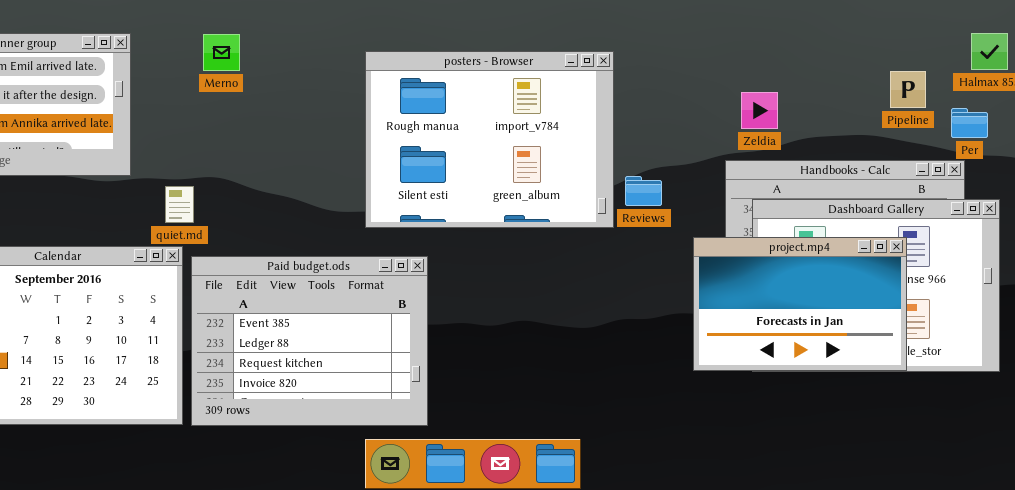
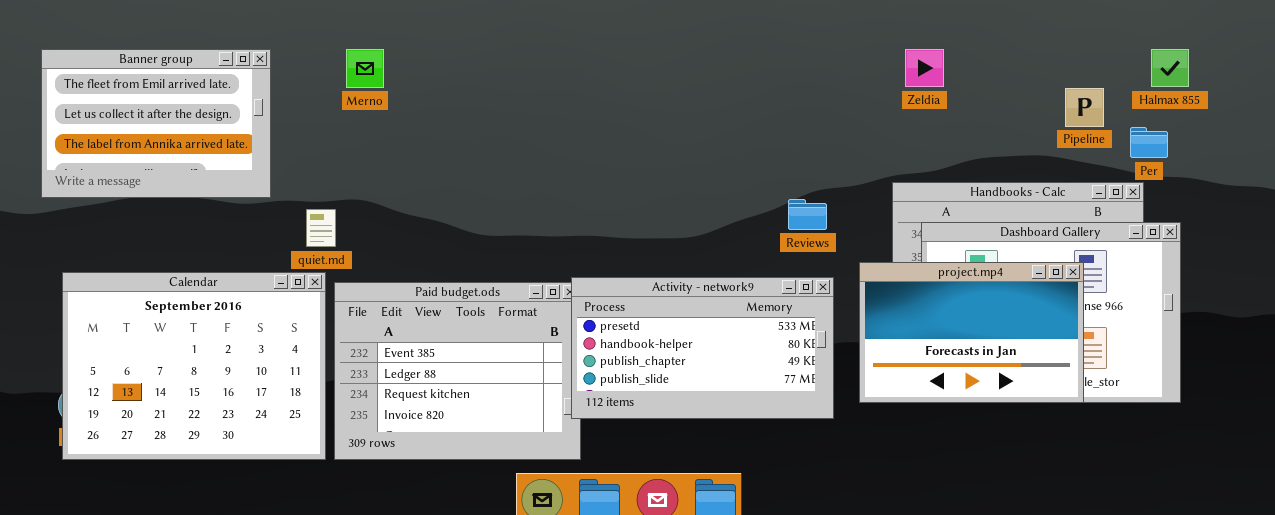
posters - Browser: [365,51,614,228] -> none, closed
Zeldia: [741,92,778,129] -> [905,49,944,87], moved
Activity - network9: none -> [571,277,834,419], opened

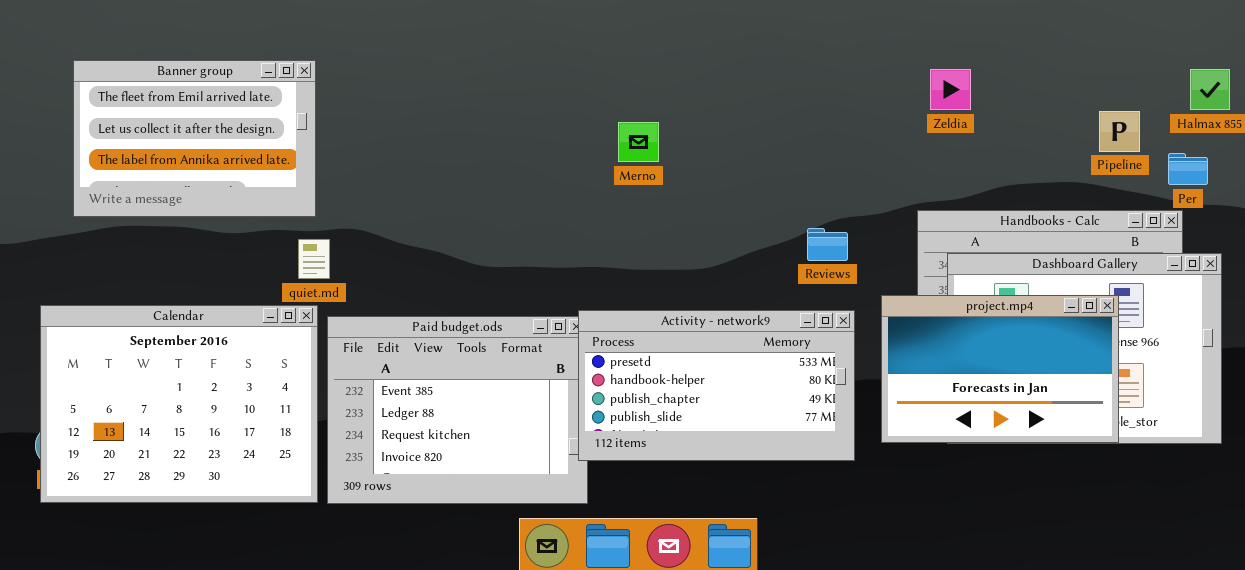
Banner group: [41,49,271,198] -> [73,60,316,217], moved
Merno: [346,49,384,88] -> [618,122,659,162], moved

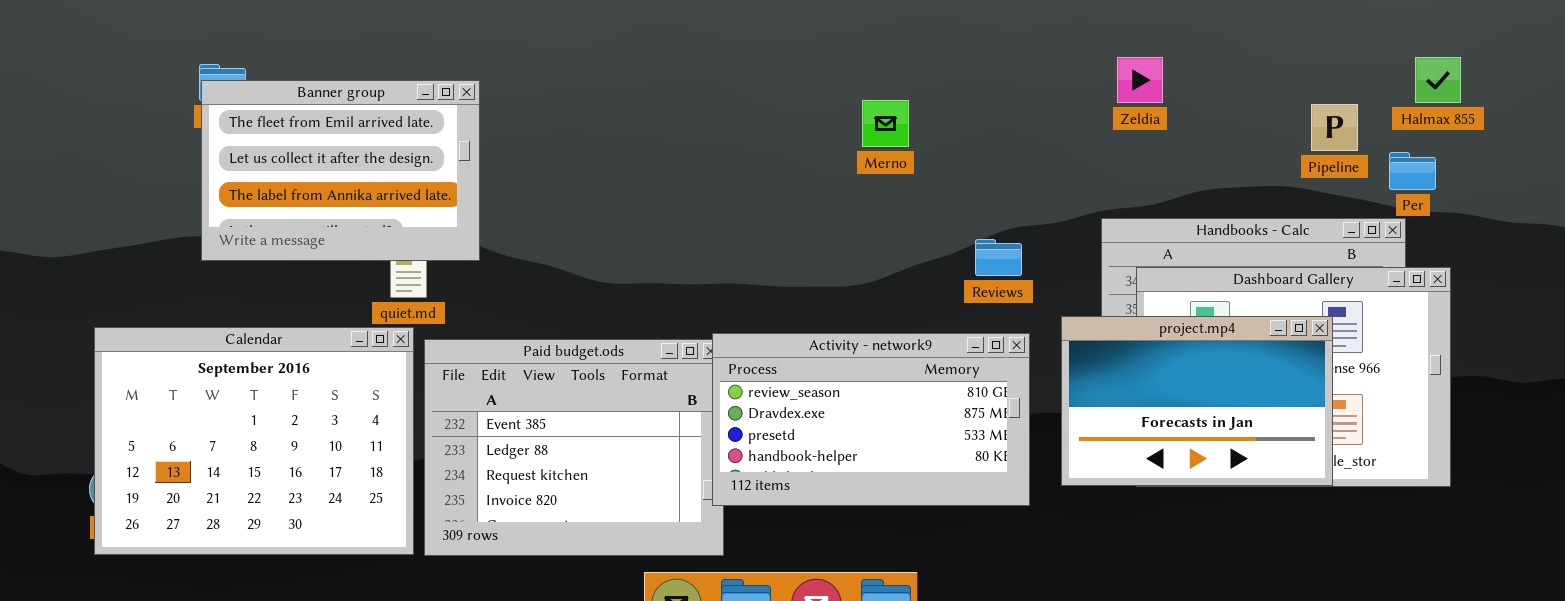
Banner group: [73,60,316,217] -> [201,80,480,261], moved
Merno: [618,122,659,162] -> [862,100,909,147], moved
Activity - network9: [578,310,855,461] -> [712,333,1030,506], scrolled up 2 rows

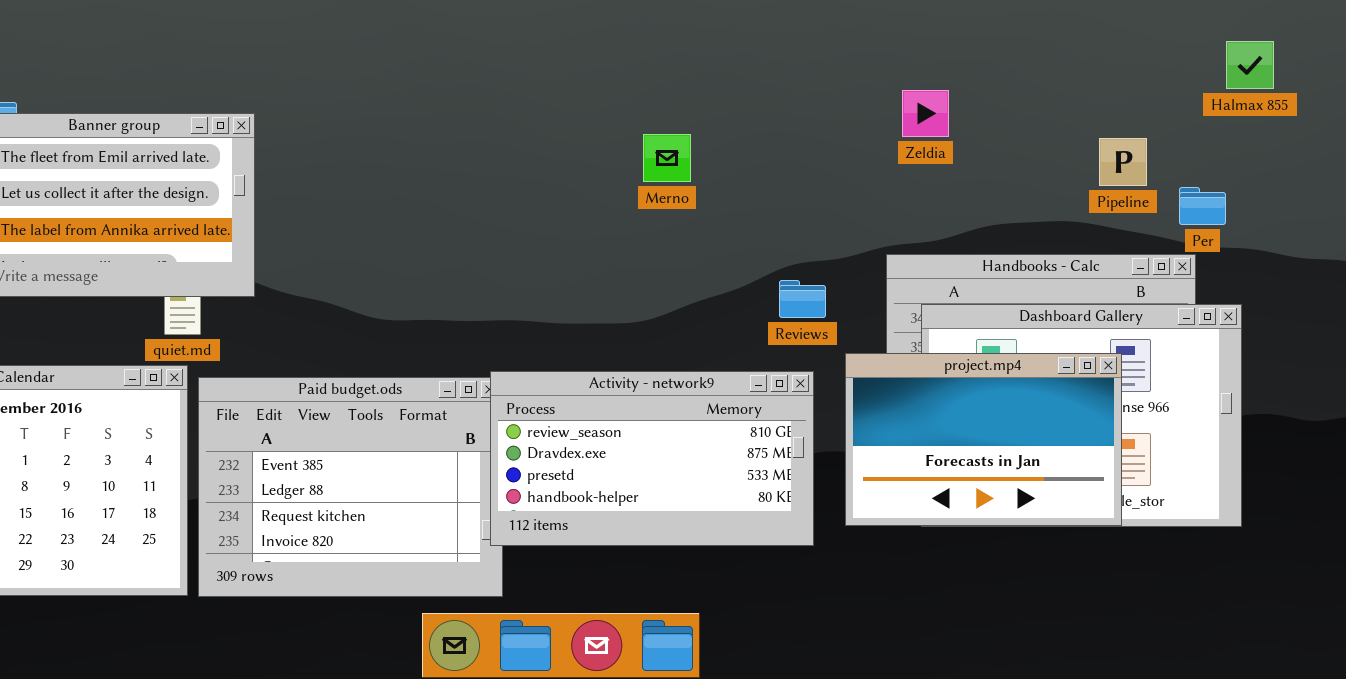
Halmax 855: [1415,57,1461,103] -> [1226,41,1274,89], moved
Reviews: [975,239,1022,276] -> [779,280,826,318], moved

